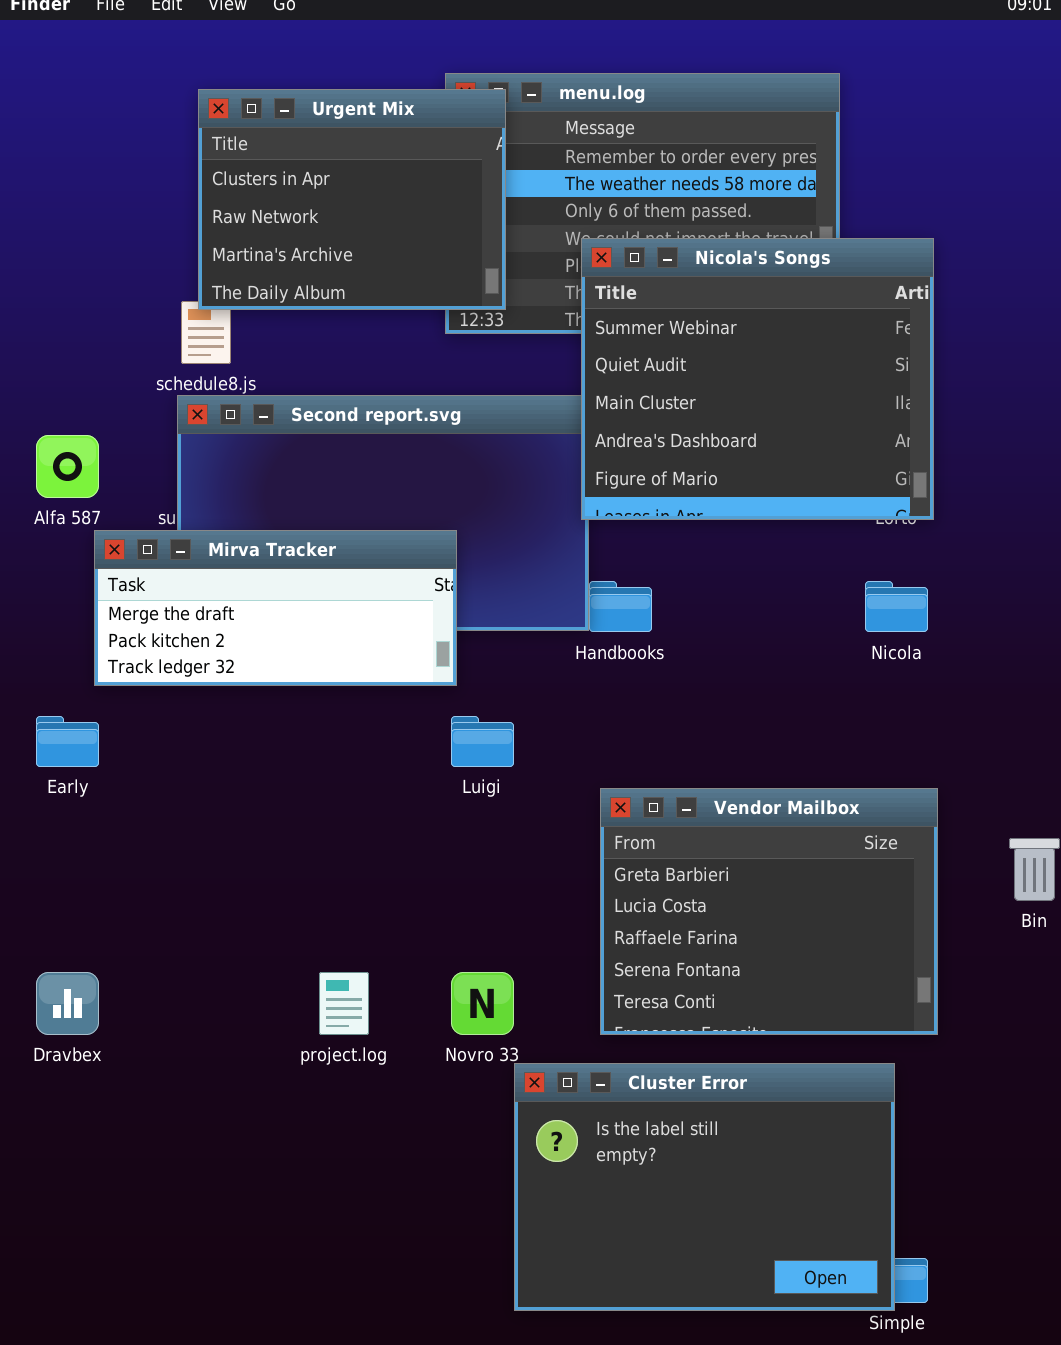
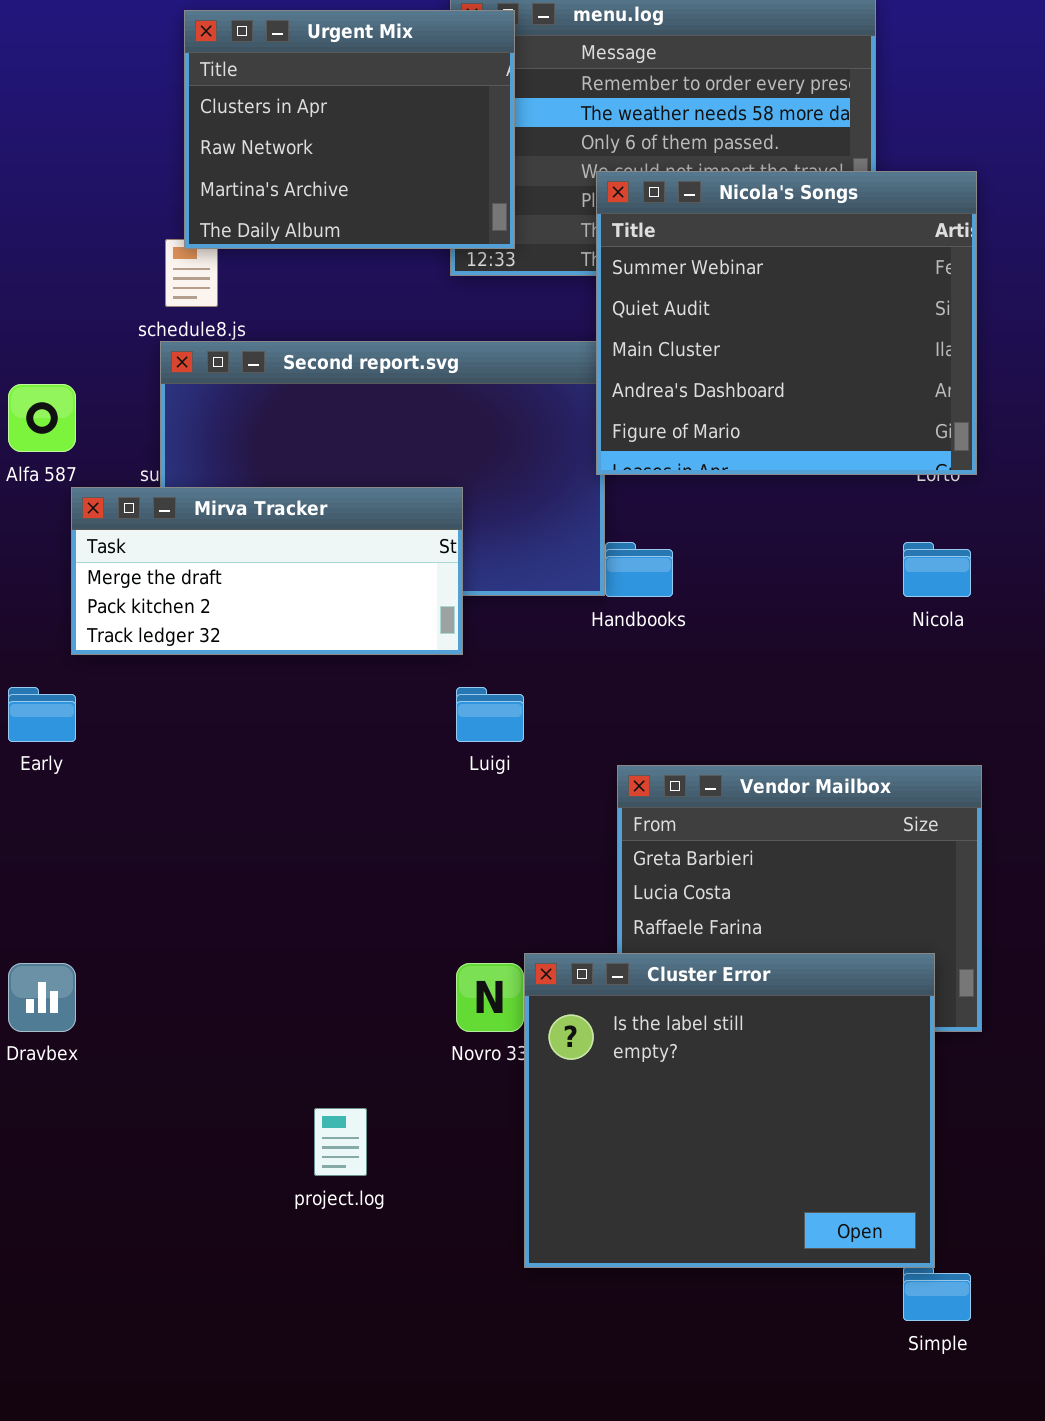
project.log: [319,972,369,1035] -> [314,1108,367,1176], moved
Cluster Error: [514,1063,895,1311] -> [524,953,935,1268], moved, resized

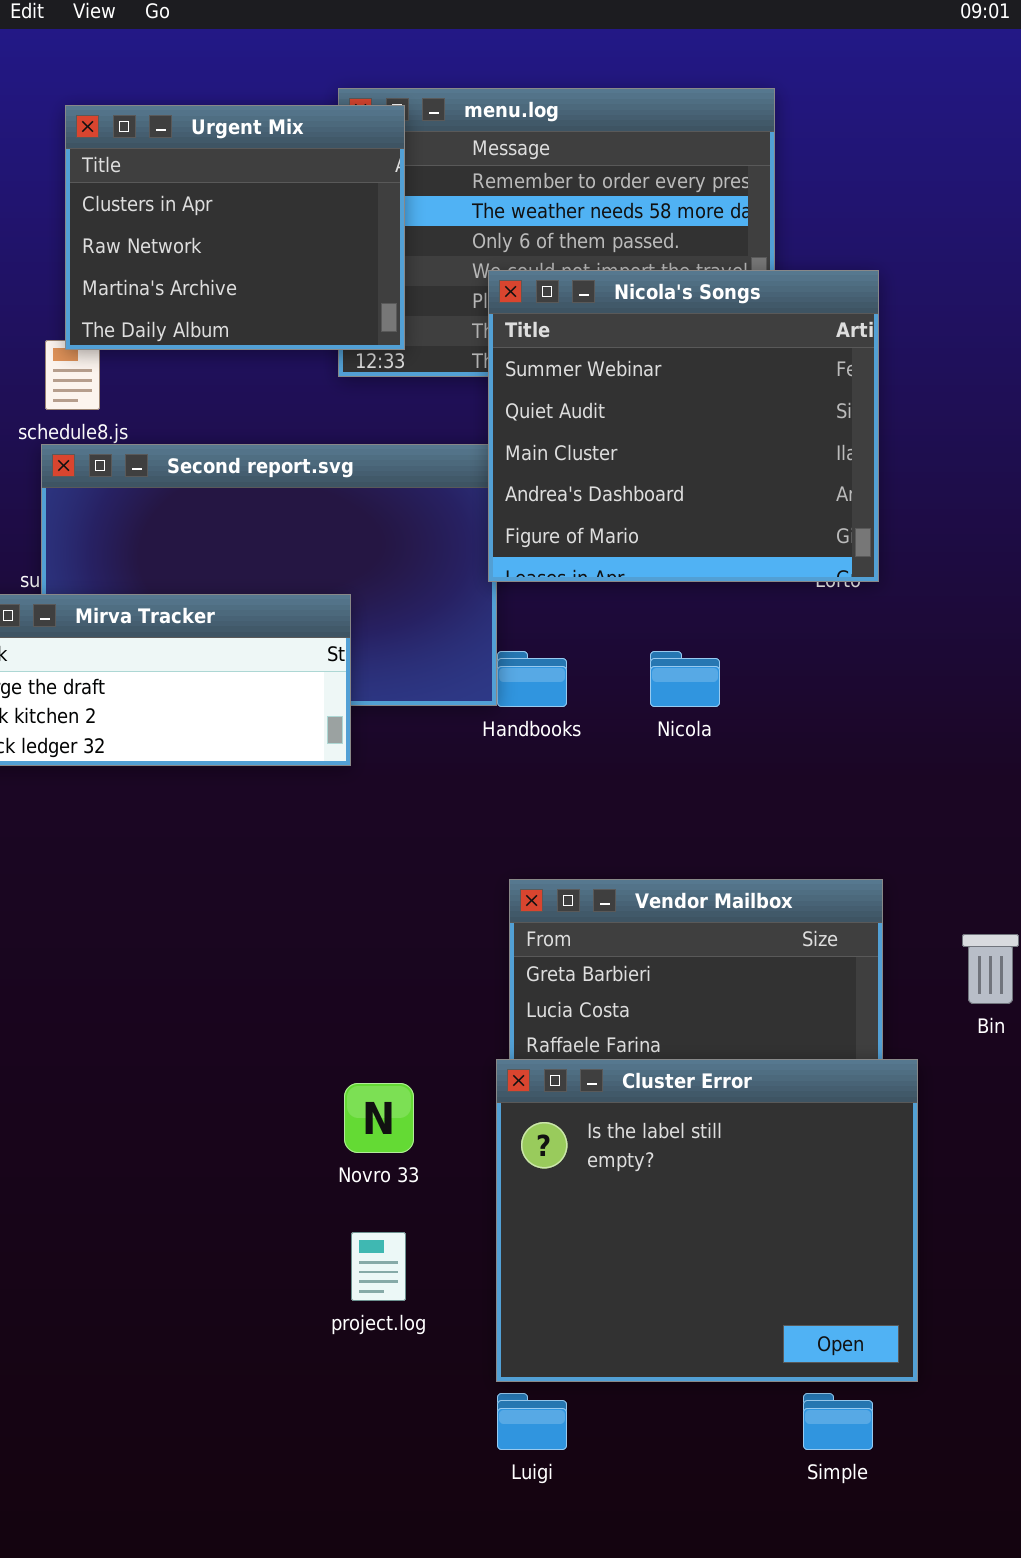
Nicola: [903,542,971,597] -> [650,651,720,707], moved
Luigi: [456,687,524,742] -> [497,1393,567,1450], moved
Cluster Error: [524,953,935,1268] -> [496,1059,918,1382], moved
project.log: [314,1108,367,1176] -> [351,1232,406,1301], moved

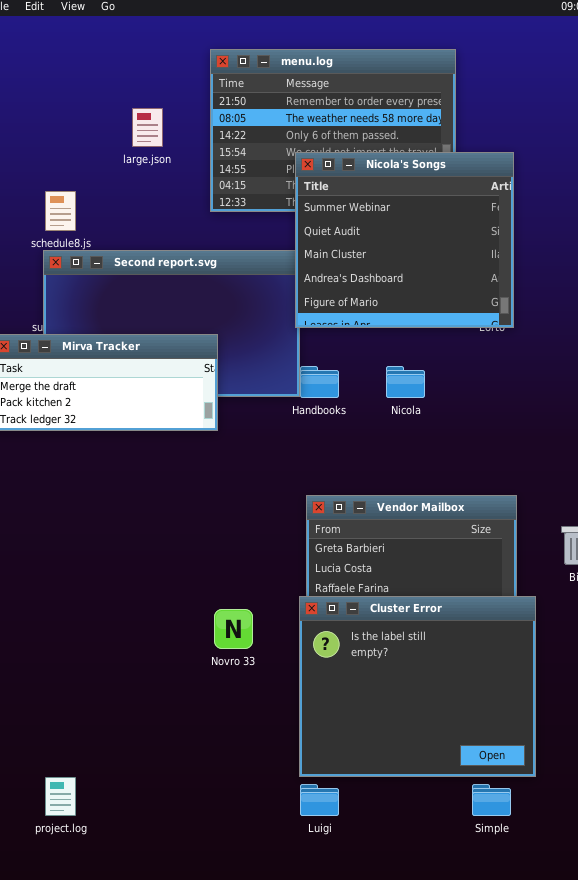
Urgent Mix: [65,105,405,350] -> none, closed
project.log: [351,1232,406,1301] -> [45,777,76,816], moved

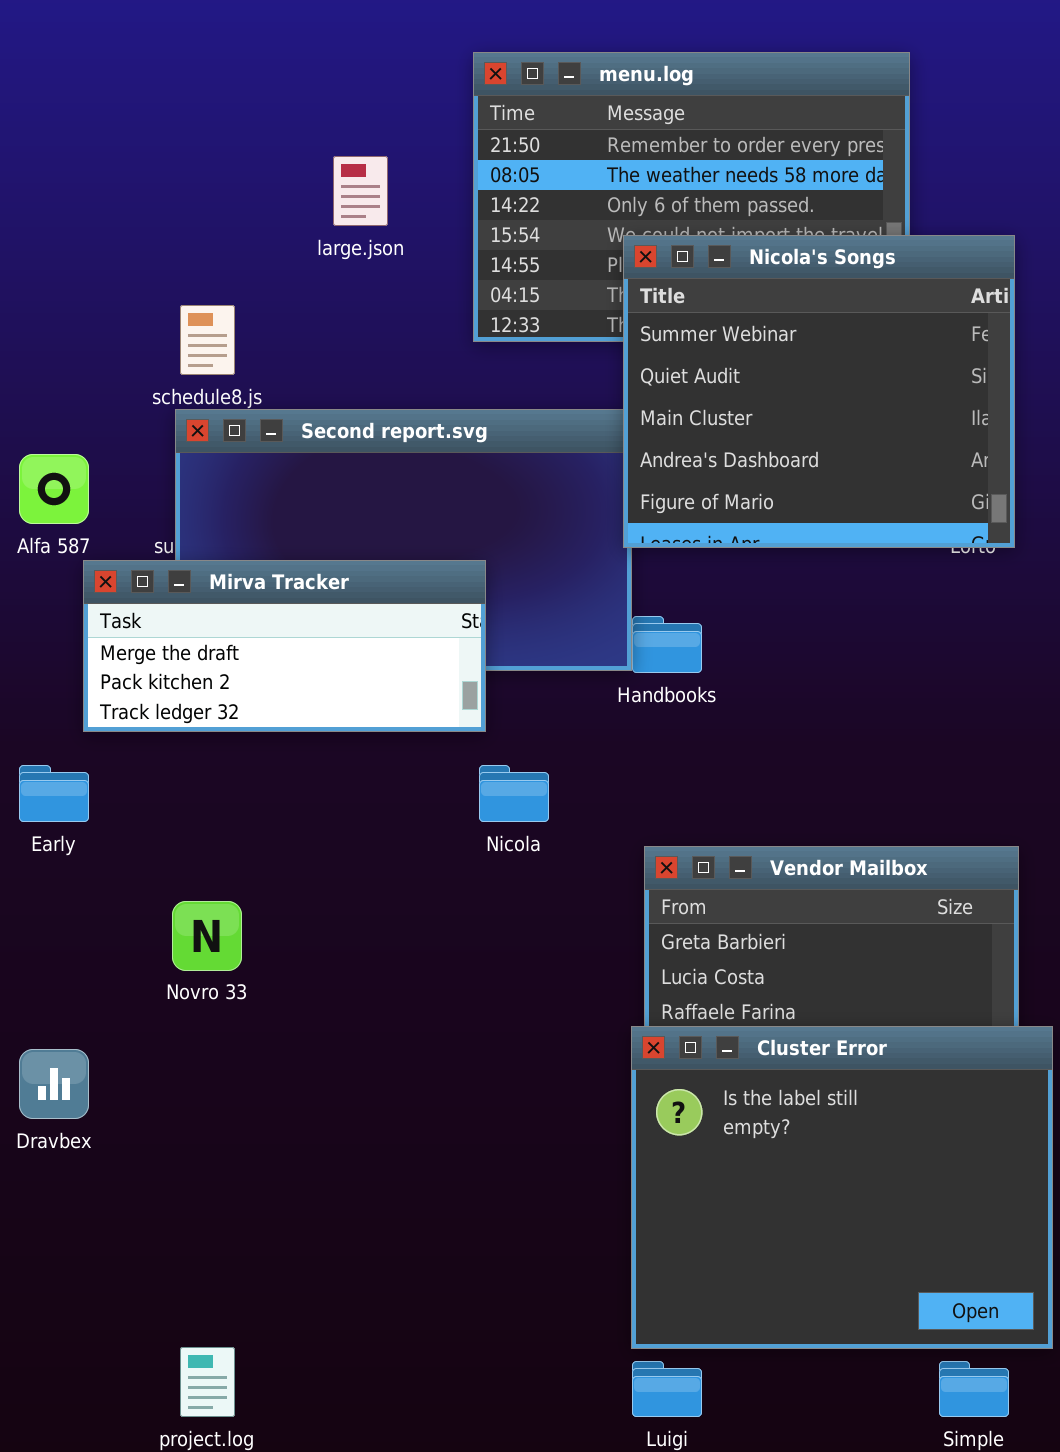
Nicola: [386,366,425,398] -> [479,765,549,822], moved
Novro 33: [214,609,253,649] -> [172,901,242,971], moved

